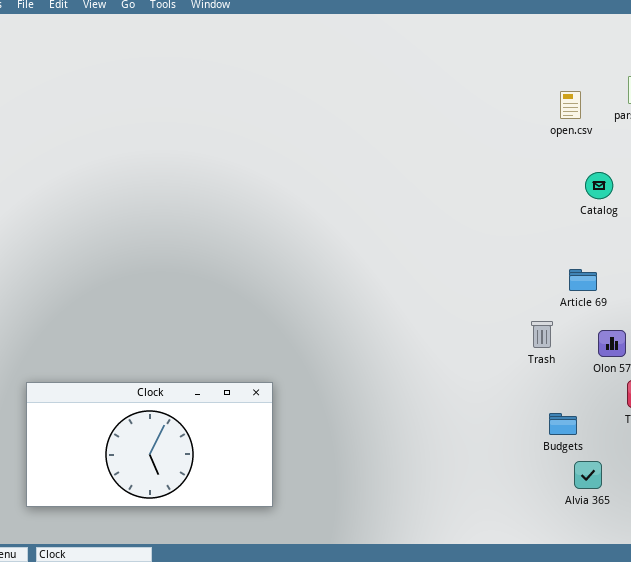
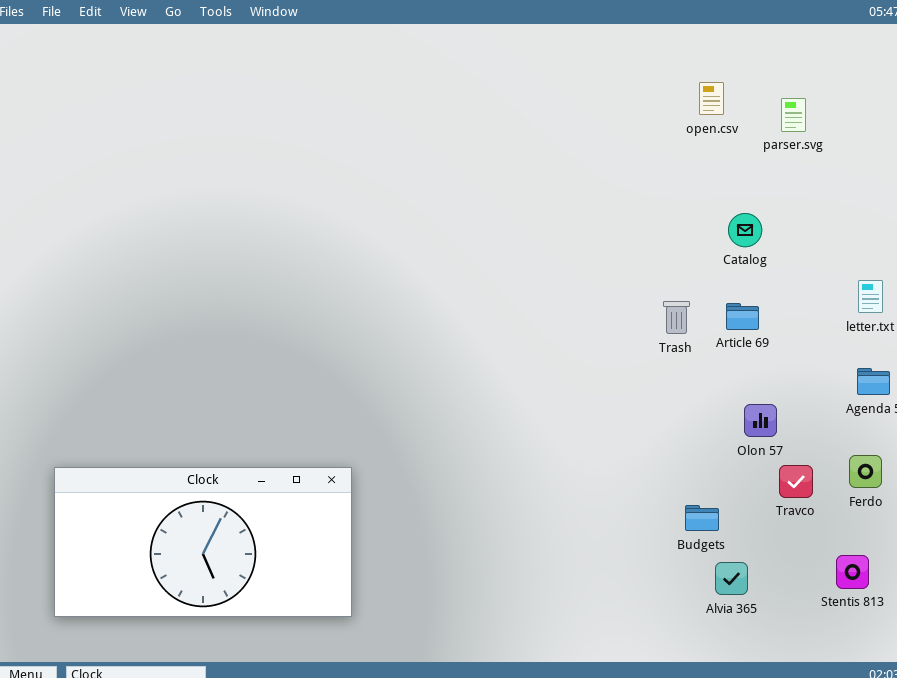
open.csv: [560,91,581,119] -> [699,82,724,115], moved
Article 69: [569,269,597,291] -> [726,303,759,330], moved
Trash: [531,321,553,348] -> [663,301,690,334], moved

